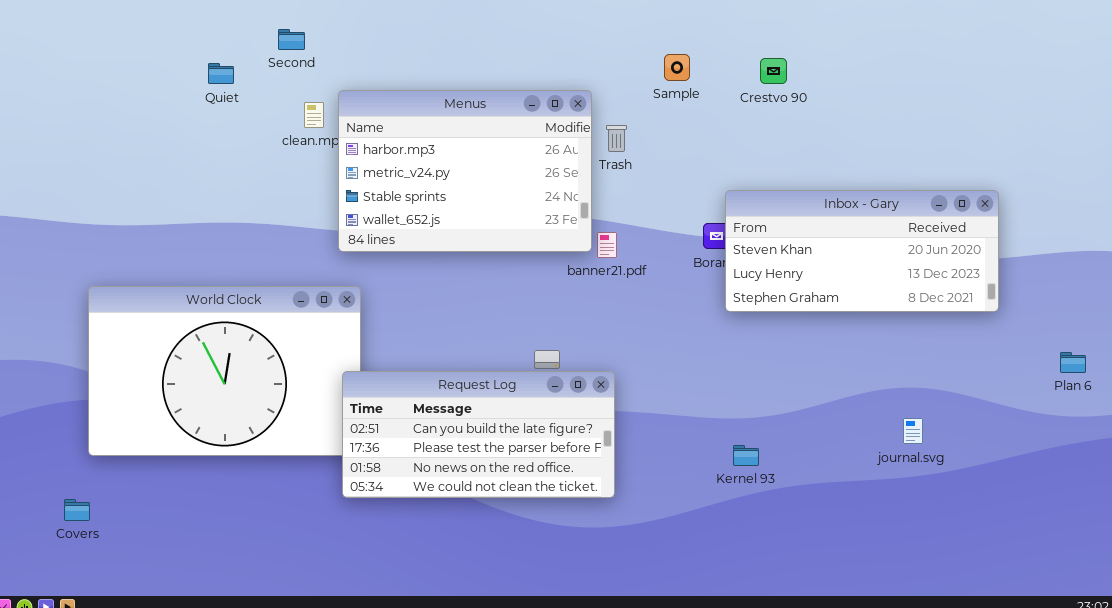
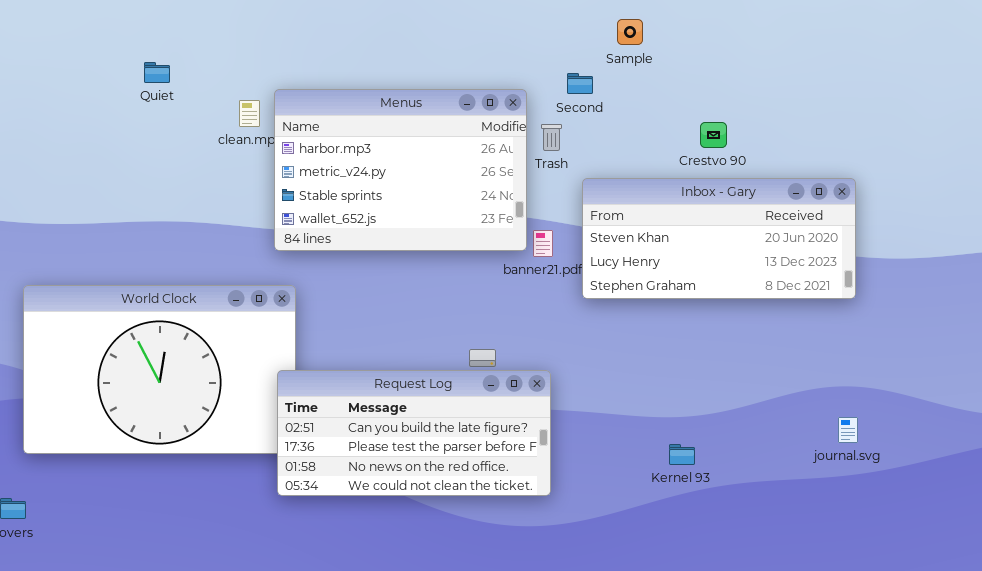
Second: [278,29,305,50] -> [567,73,593,94], moved
Sample: [664,54,690,81] -> [617,19,643,45], moved
Crestvo 90: [760,58,787,84] -> [700,122,727,148], moved
Inbox - Gary: [725,190,999,312] -> [582,178,856,299], moved

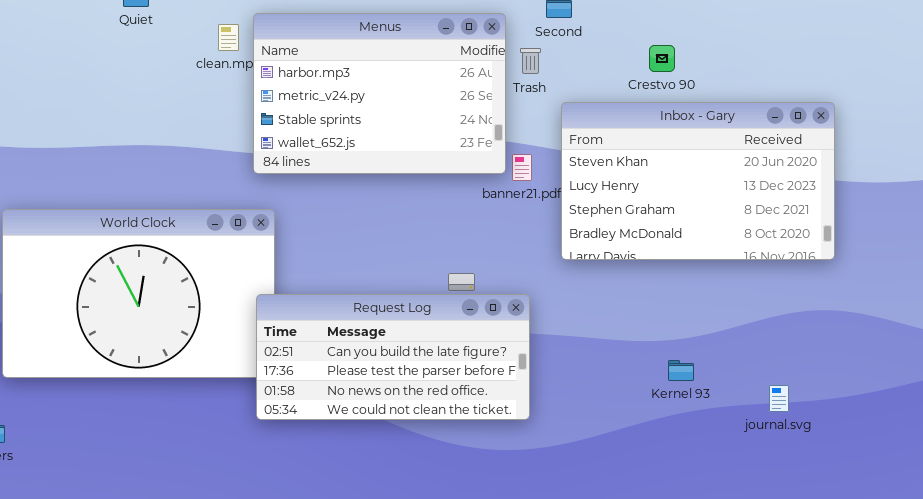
Crestvo 90: [700,122,727,148] -> [649,45,675,72], moved
Inbox - Gary: [582,178,856,299] -> [561,102,835,260], resized
journal.svg: [838,417,858,443] -> [769,385,789,412], moved
Kernel 93: [669,444,695,465] -> [668,360,694,381], moved

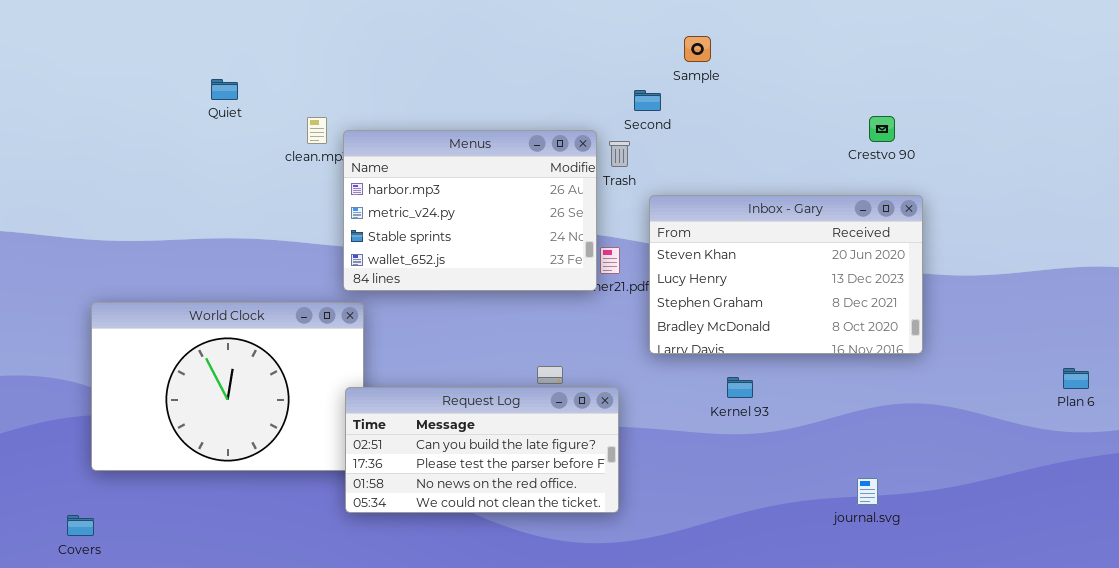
Menus: [253,13,506,174] -> [343,130,597,291], moved
Crestvo 90: [649,45,675,72] -> [869,116,895,142], moved
Kernel 93: [668,360,694,381] -> [727,377,753,398], moved

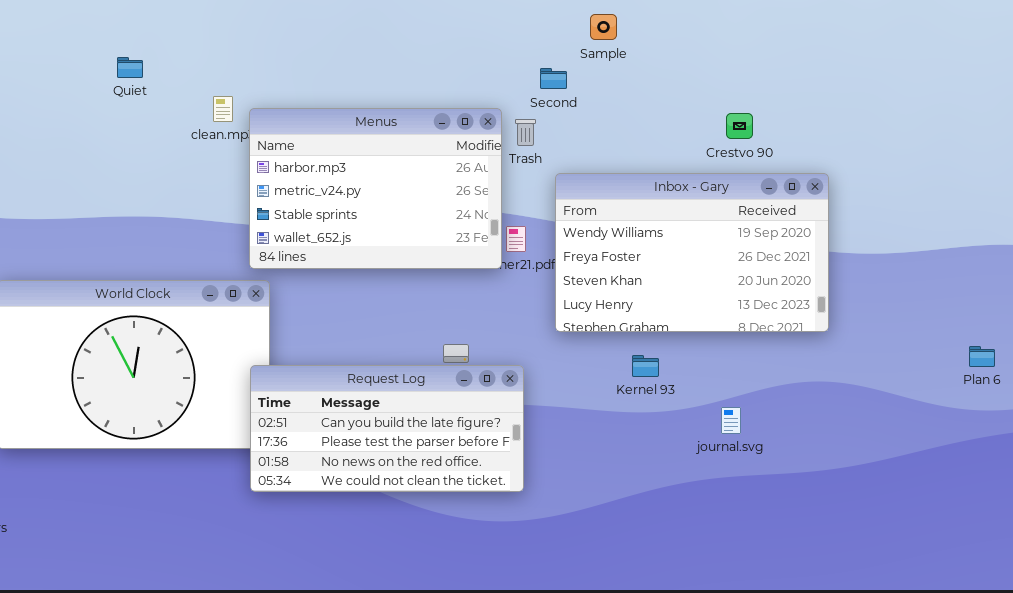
Crestvo 90: [869,116,895,142] -> [726,113,753,139], moved
Inbox - Gary: [649,195,923,354] -> [555,173,829,332], scrolled up 2 rows
journal.svg: [857,478,878,505] -> [721,407,741,434], moved

